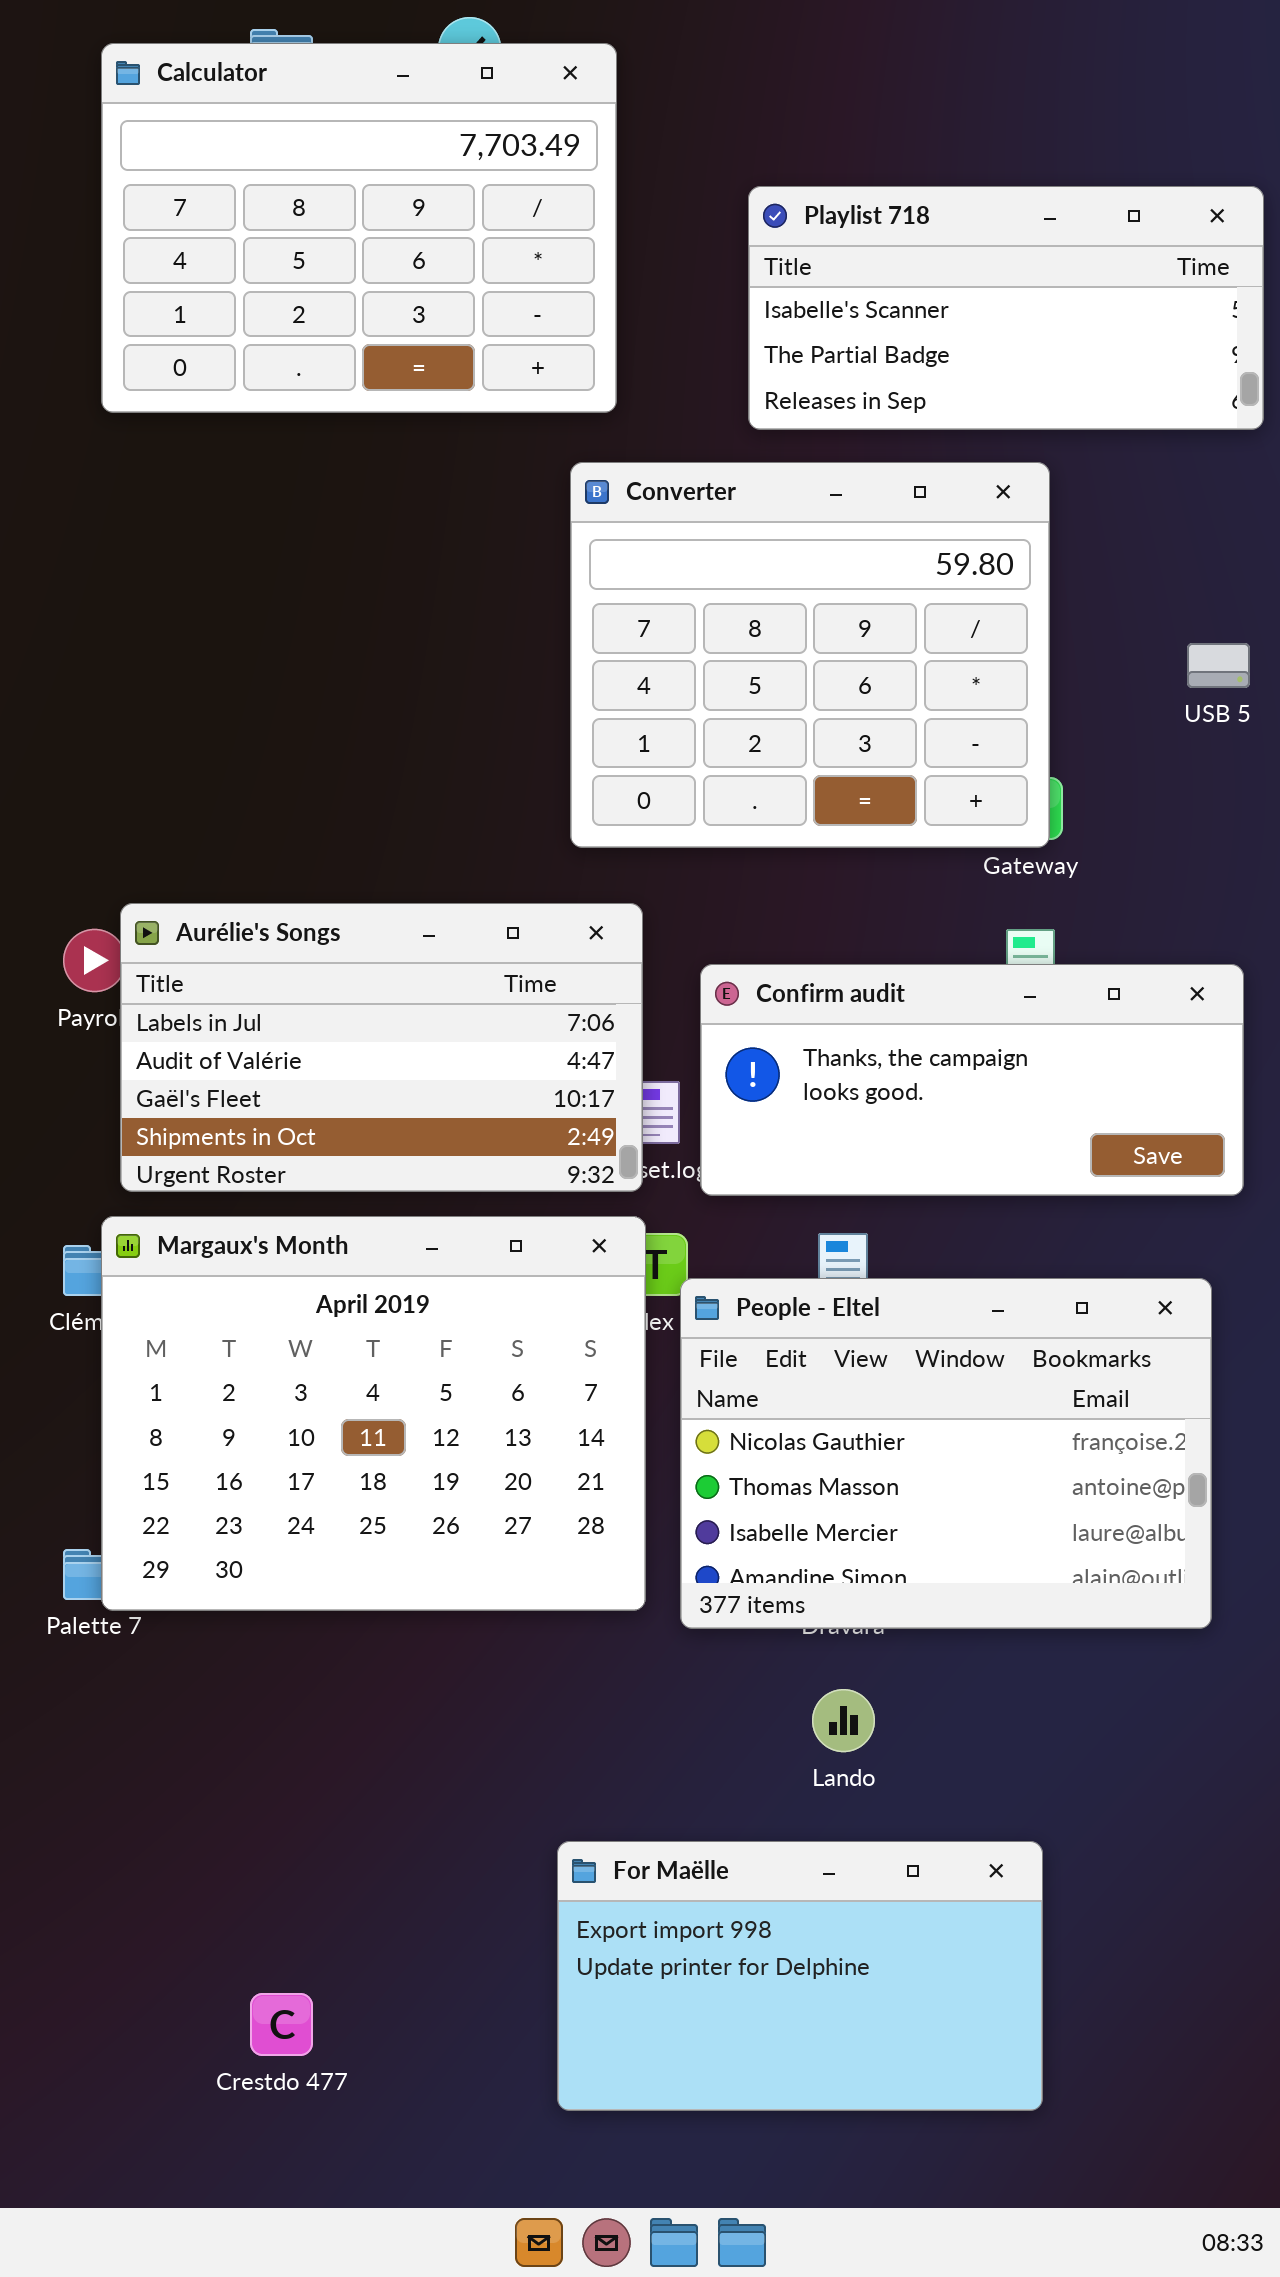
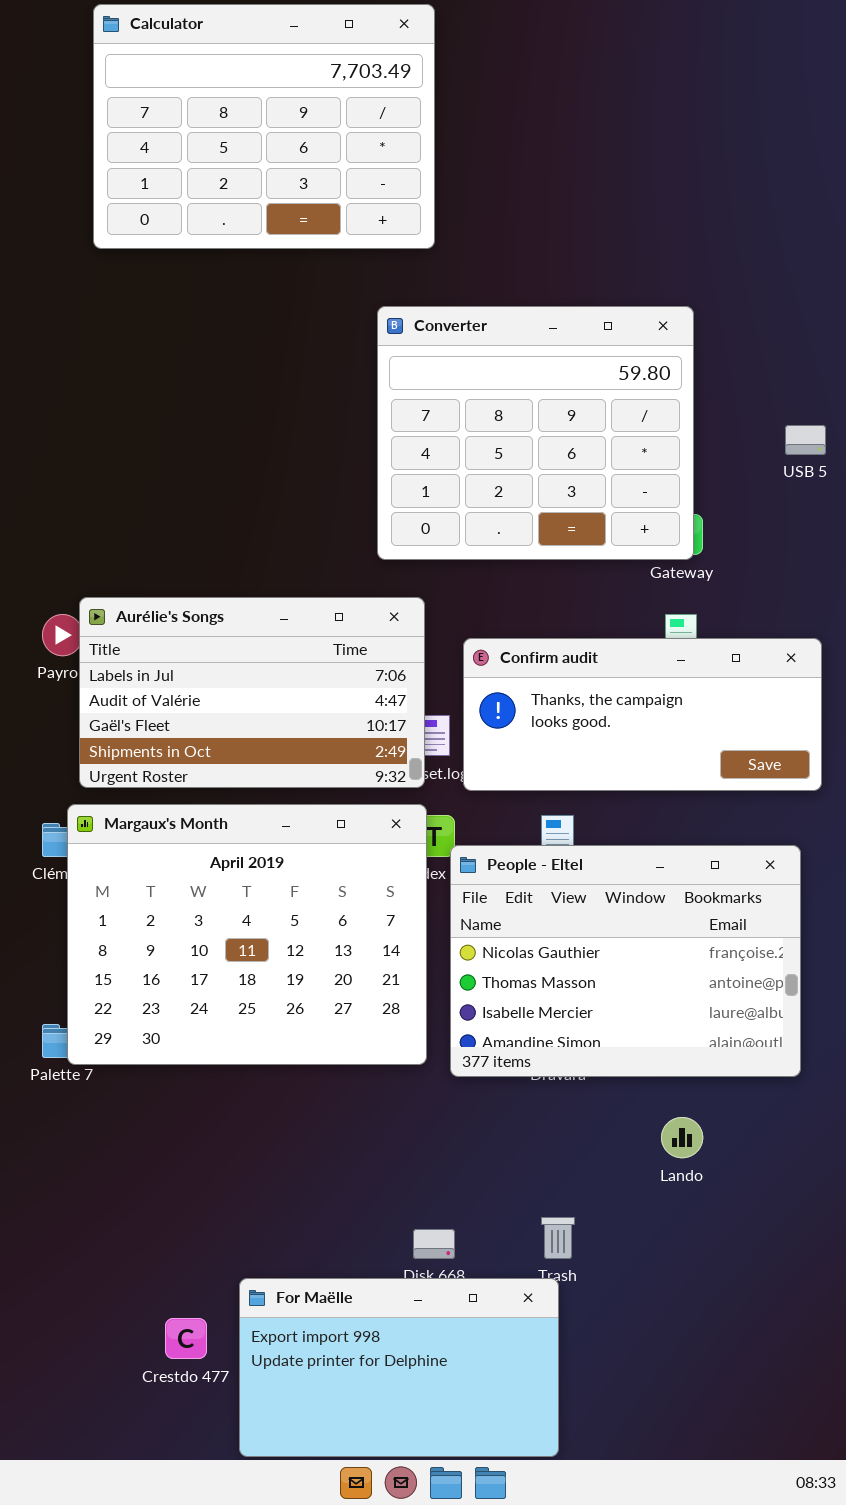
Calculator: [101,43,617,413] -> [93,4,435,249], moved
Playlist 718: [748,186,1264,430] -> none, closed
Lando: [812,1689,875,1752] -> [661,1117,703,1158], moved
For Maëlle: [557,1841,1043,2111] -> [239,1278,559,1457], moved

